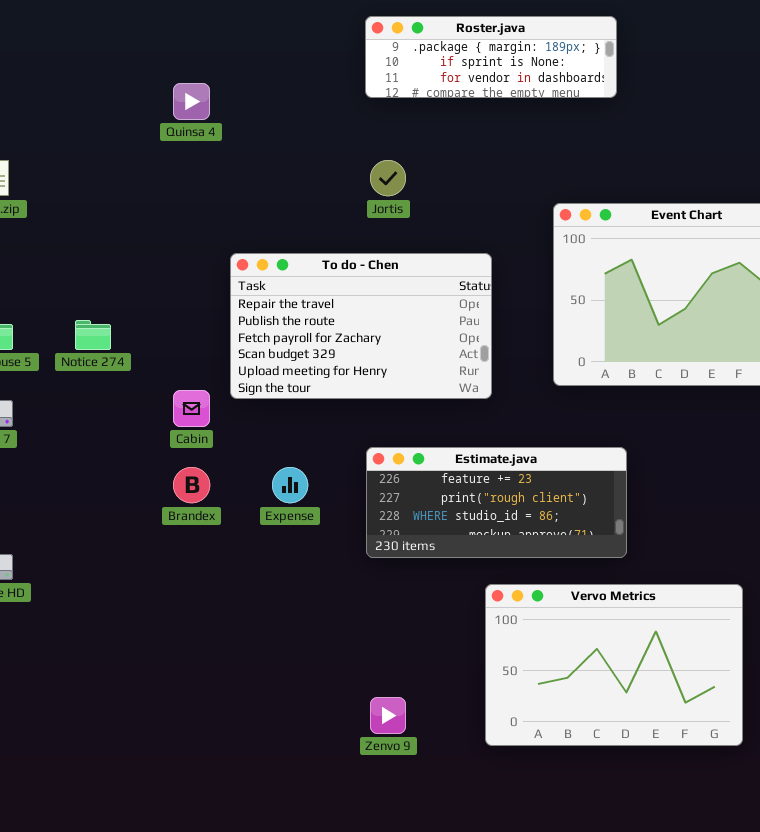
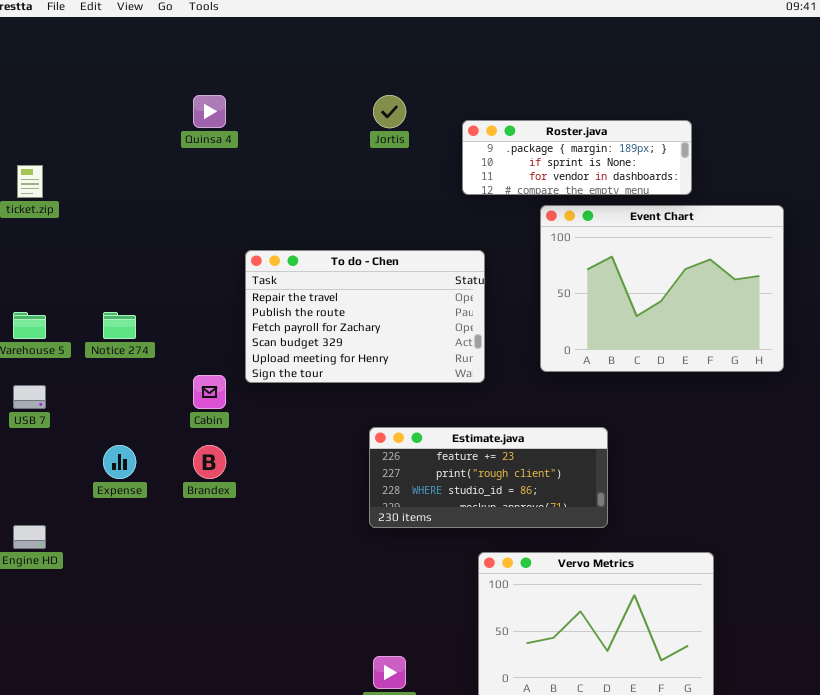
Roster.java: [365,16,617,98] -> [462,120,692,195], moved
Jortis: [370,160,406,196] -> [373,95,406,128], moved
Expense: [272,467,308,503] -> [103,445,136,479], moved

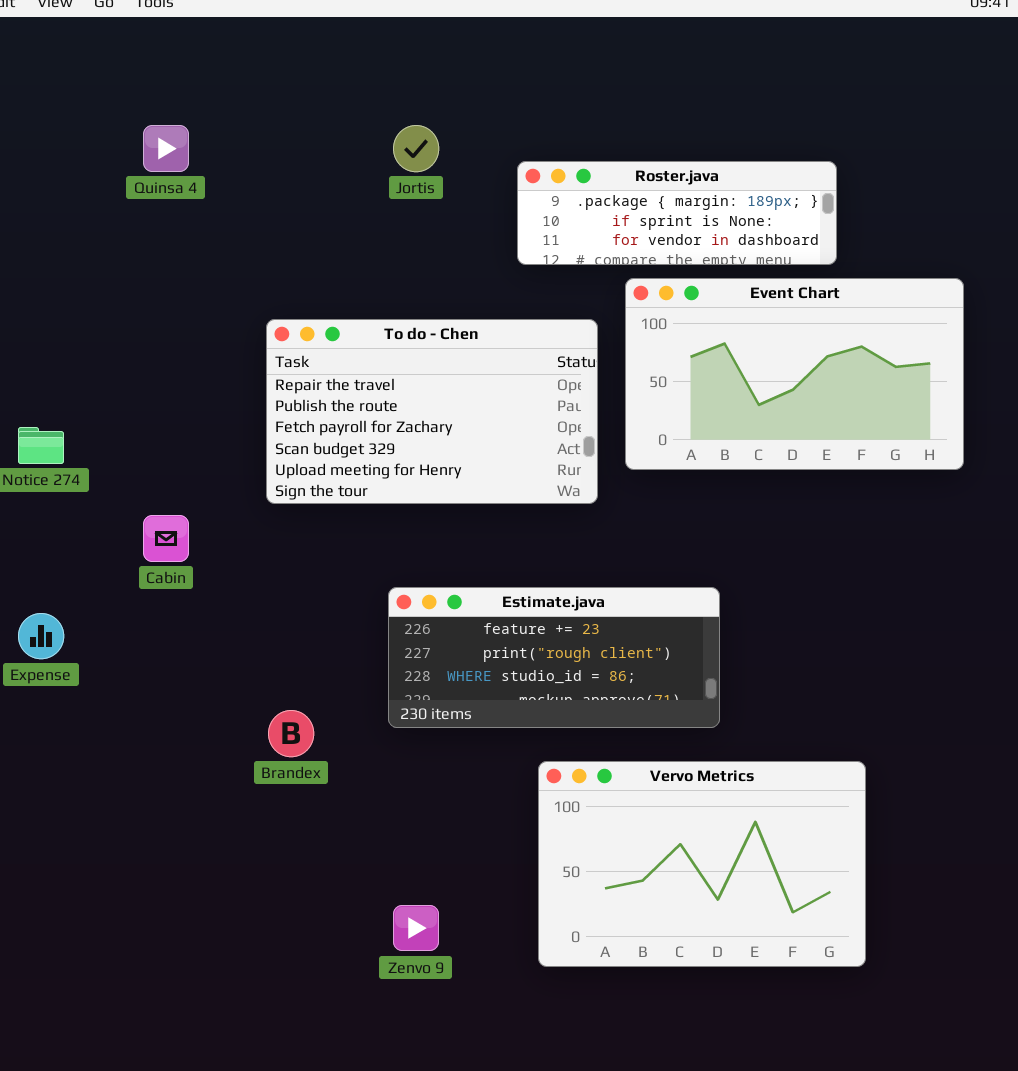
Event Chart: [540,205,784,372] -> [625,278,964,470], resized
To do - Chen: [245,250,485,383] -> [266,319,598,504], moved
Brandex: [193,445,226,479] -> [268,710,314,757], moved

